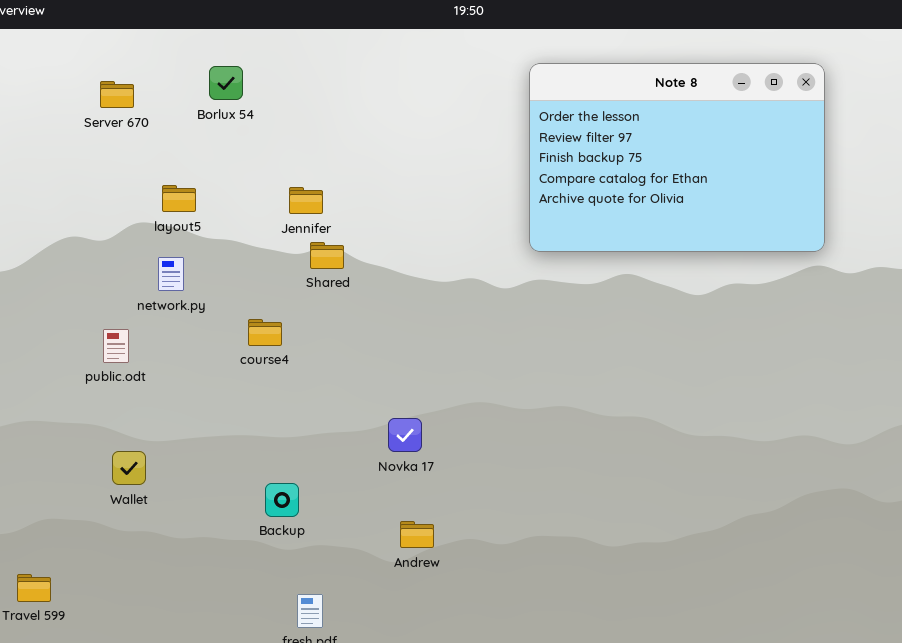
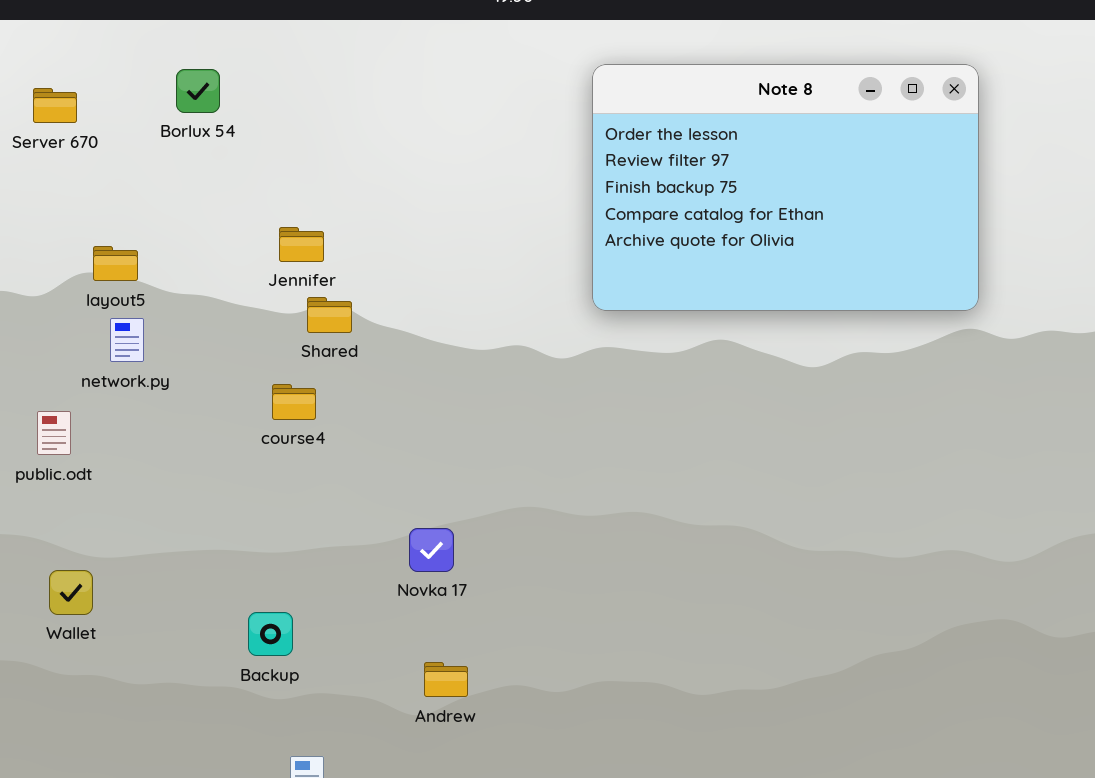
layout5: [162,185,196,212] -> [93,246,138,281], moved
course4: [248,319,282,346] -> [272,384,316,420], moved

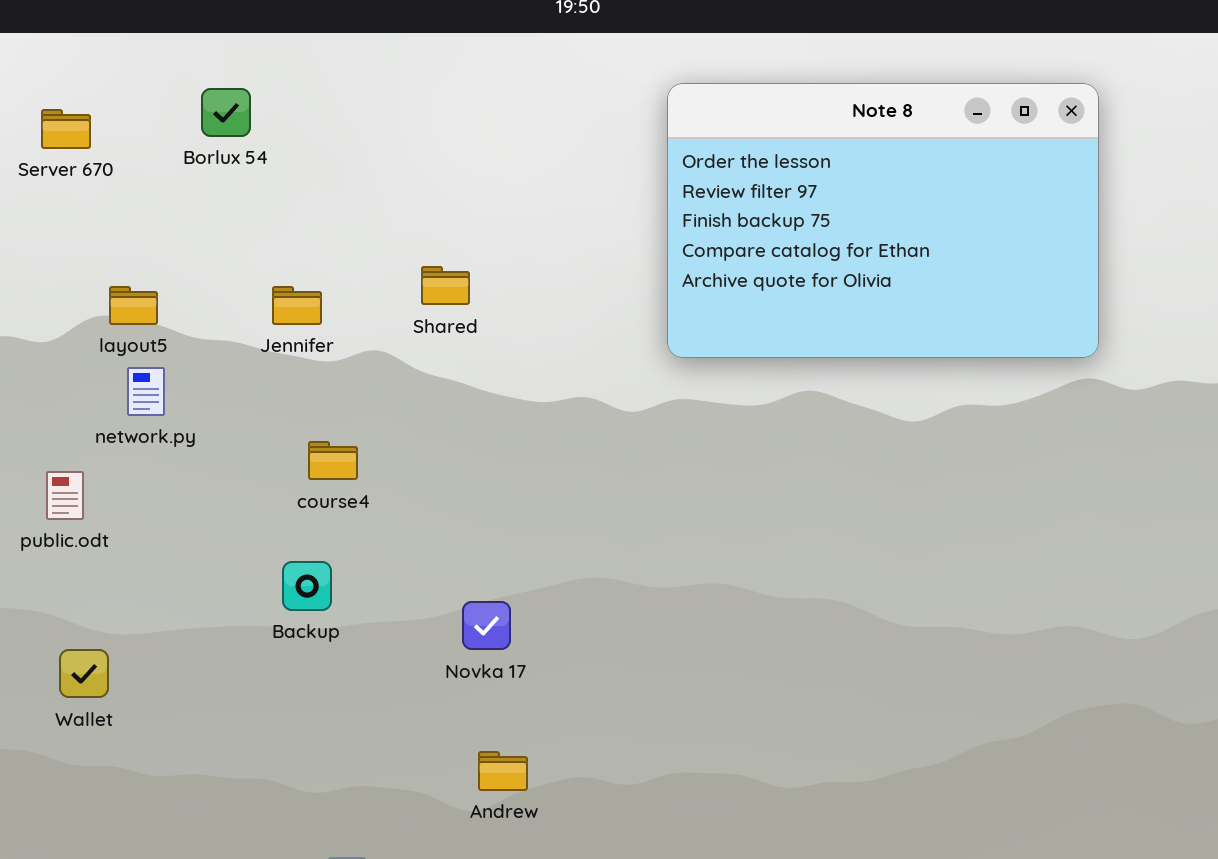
Jennifer: [279,227,324,262] -> [272,286,322,325], moved
Shared: [307,297,352,333] -> [421,266,470,305], moved
Backup: [248,612,293,656] -> [282,561,332,611], moved

